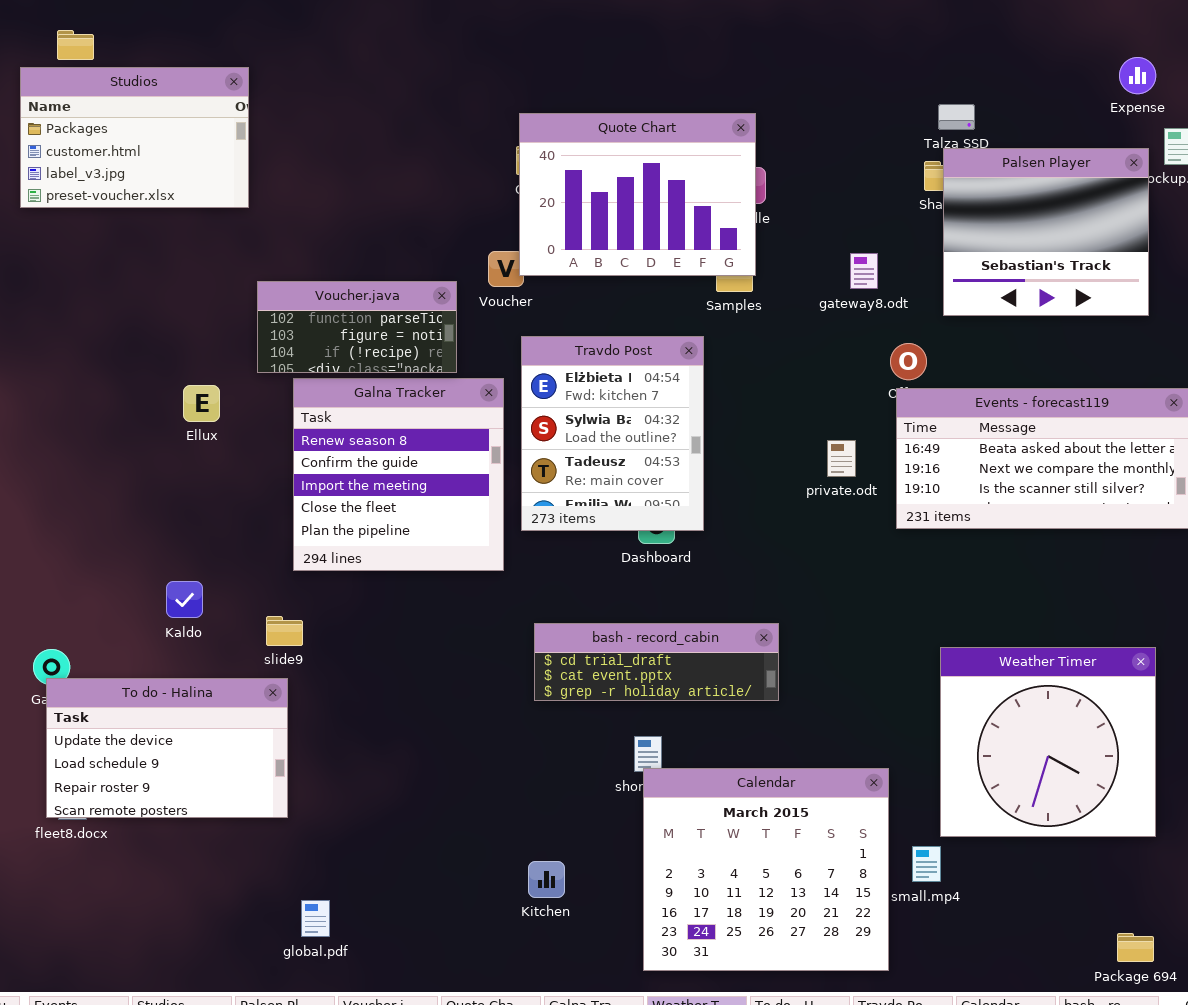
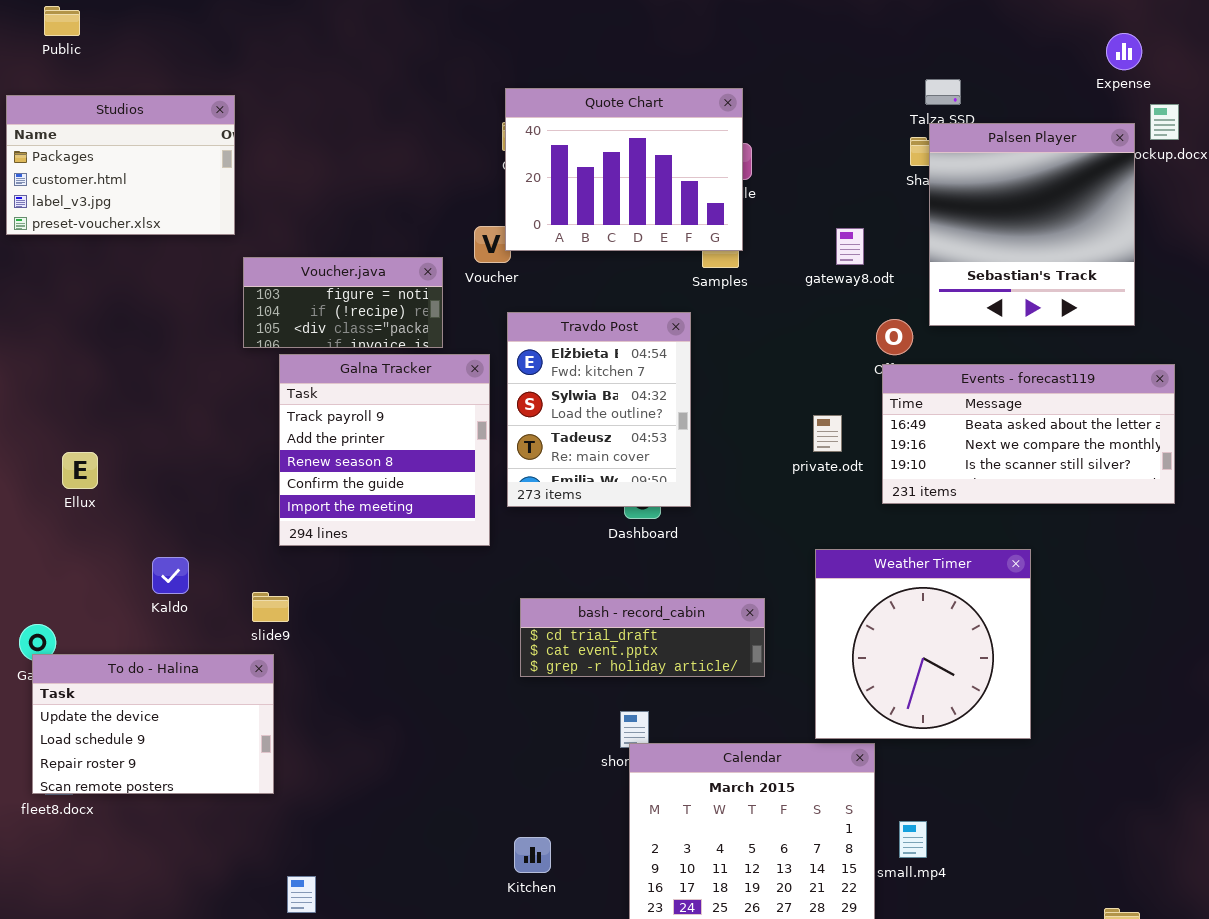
Studios: [20,67,249,208] -> [6,95,235,235], moved
Palsen Player: [943,148,1149,316] -> [929,123,1135,326], resized
Voucher.java: [257,281,457,373] -> [243,257,443,348], scrolled down 1 row
Galna Tracker: [293,378,504,571] -> [279,354,490,546], scrolled up 2 rows
Ellux: [183,385,220,422] -> [62,452,98,489], moved
Weather Timer: [940,647,1156,837] -> [815,549,1031,739], moved

